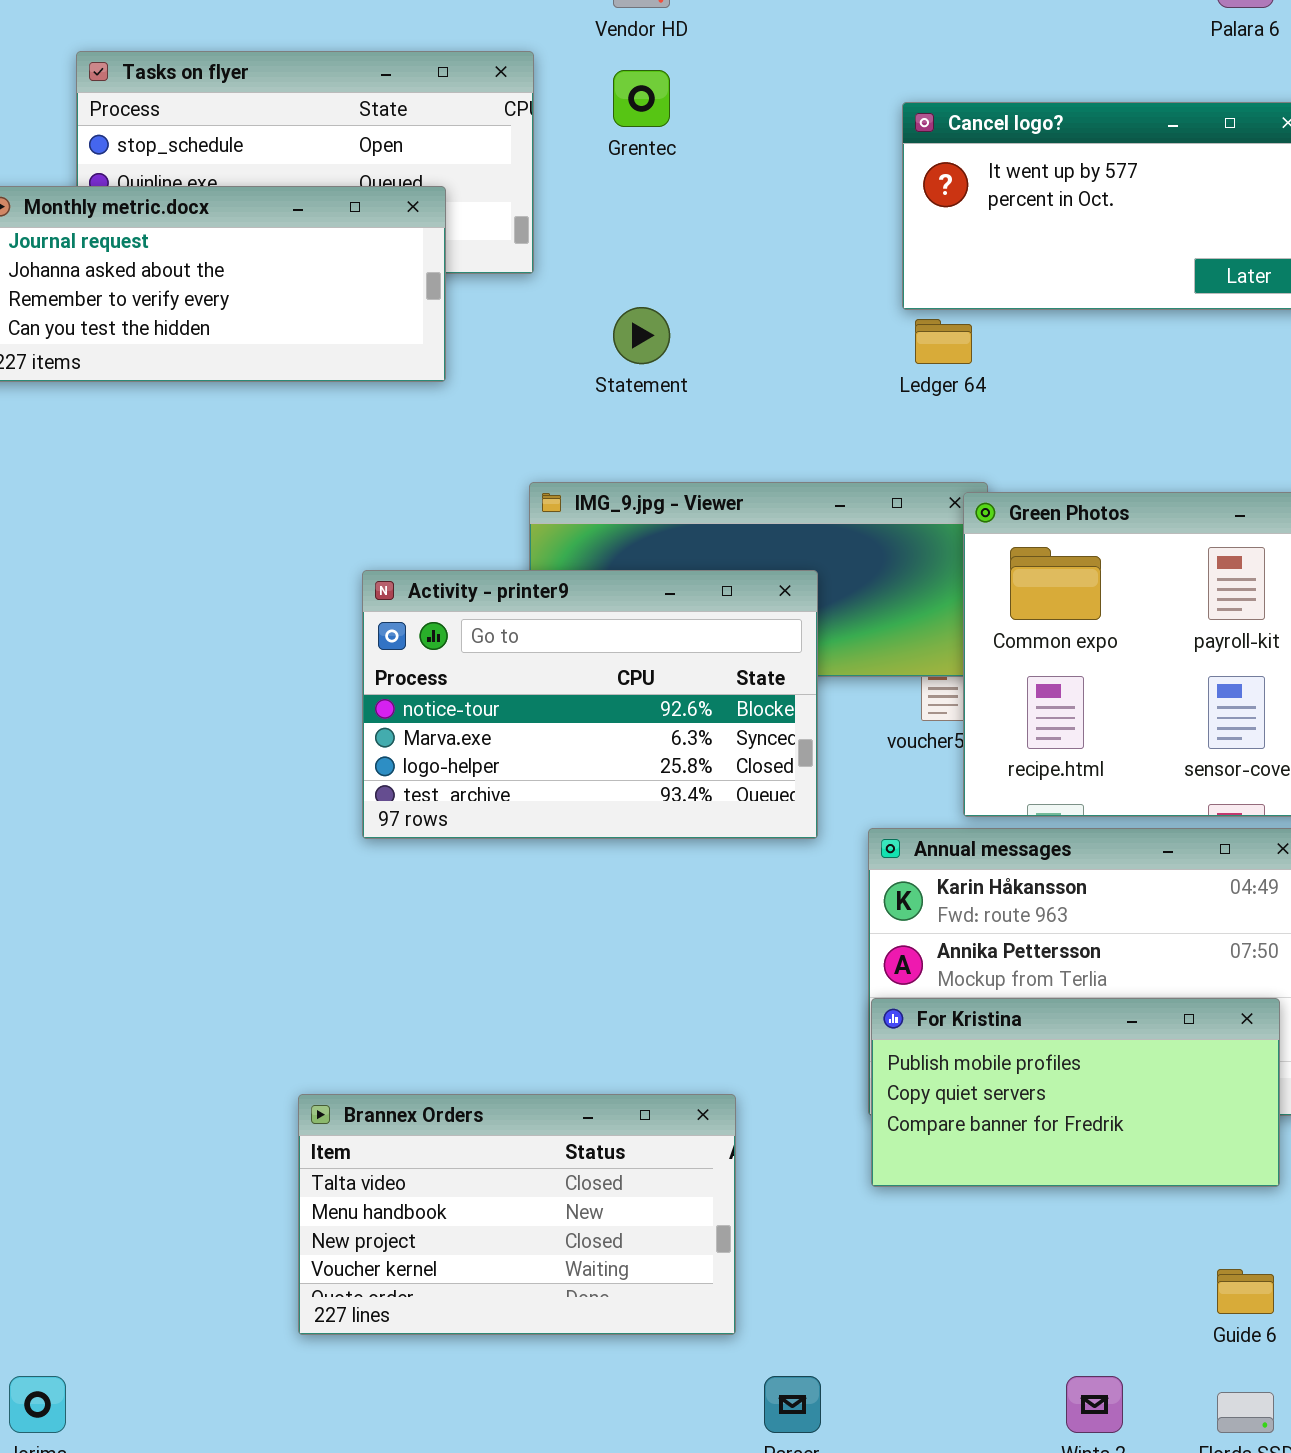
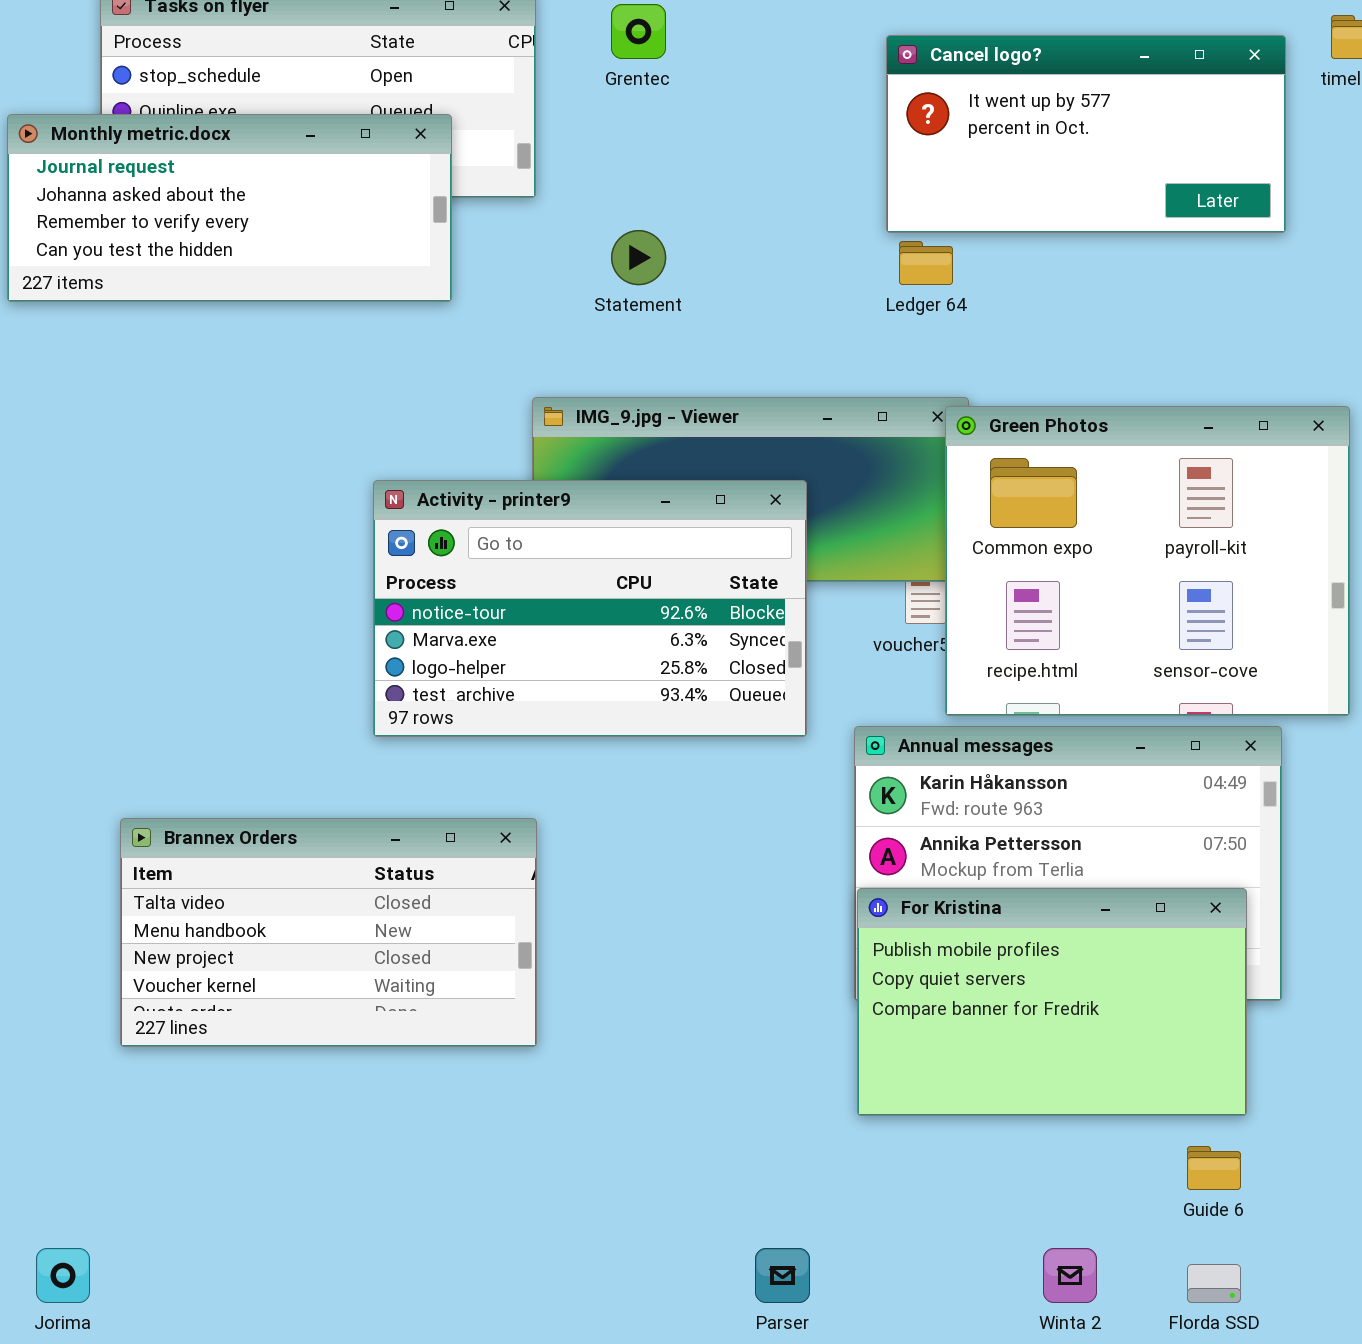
For Kristina: [871,998,1280,1187] -> [857,888,1247,1116], resized
Brannex Orders: [298,1094,736,1335] -> [120,818,537,1047], moved

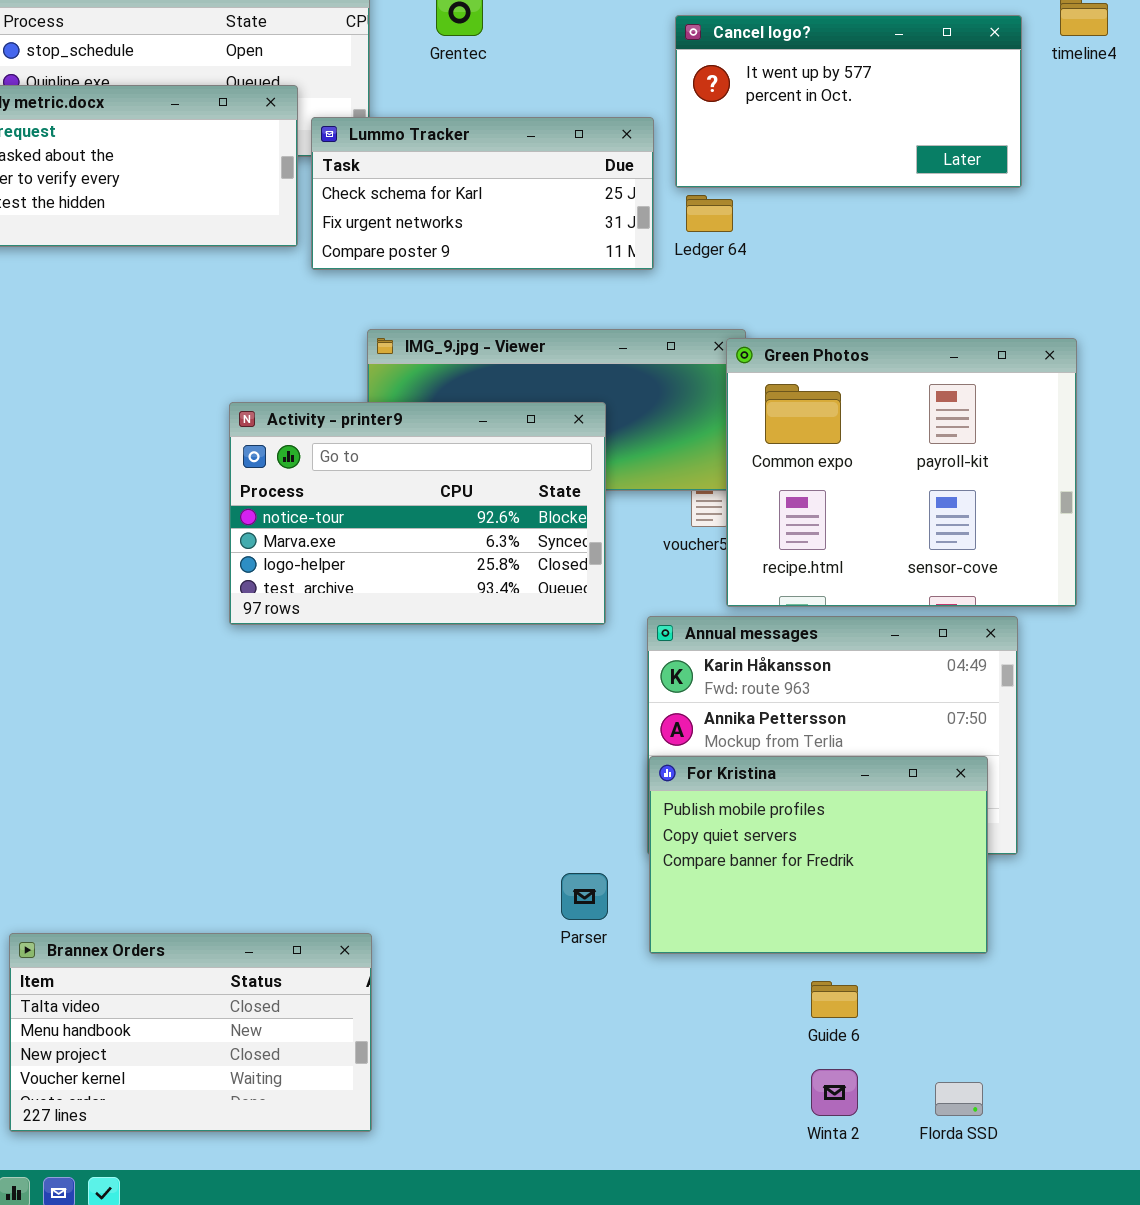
Lummo Tracker: none -> [311,117,654,270], opened
Brannex Orders: [120,818,537,1047] -> [9,933,372,1132], moved
Guide 6: [1187,1146,1241,1190] -> [811,981,858,1018], moved
Parser: [755,1248,810,1303] -> [561,873,608,920], moved

